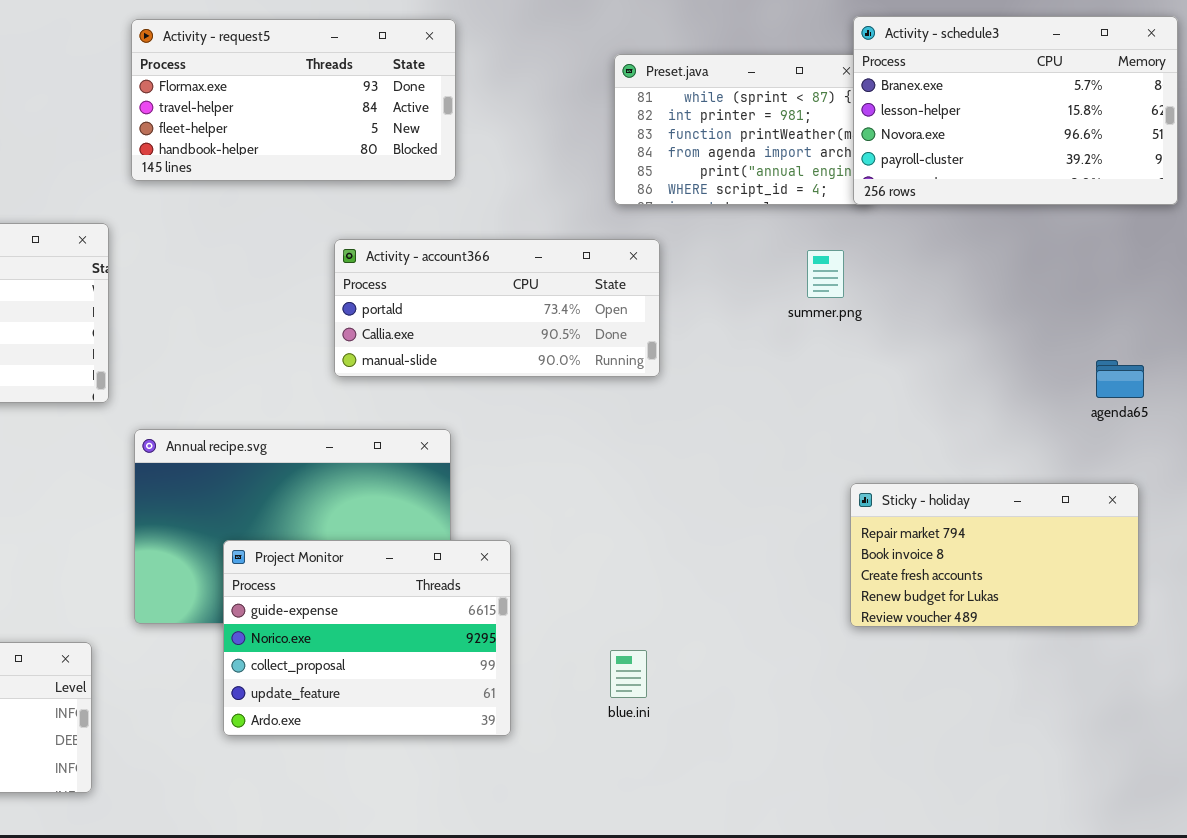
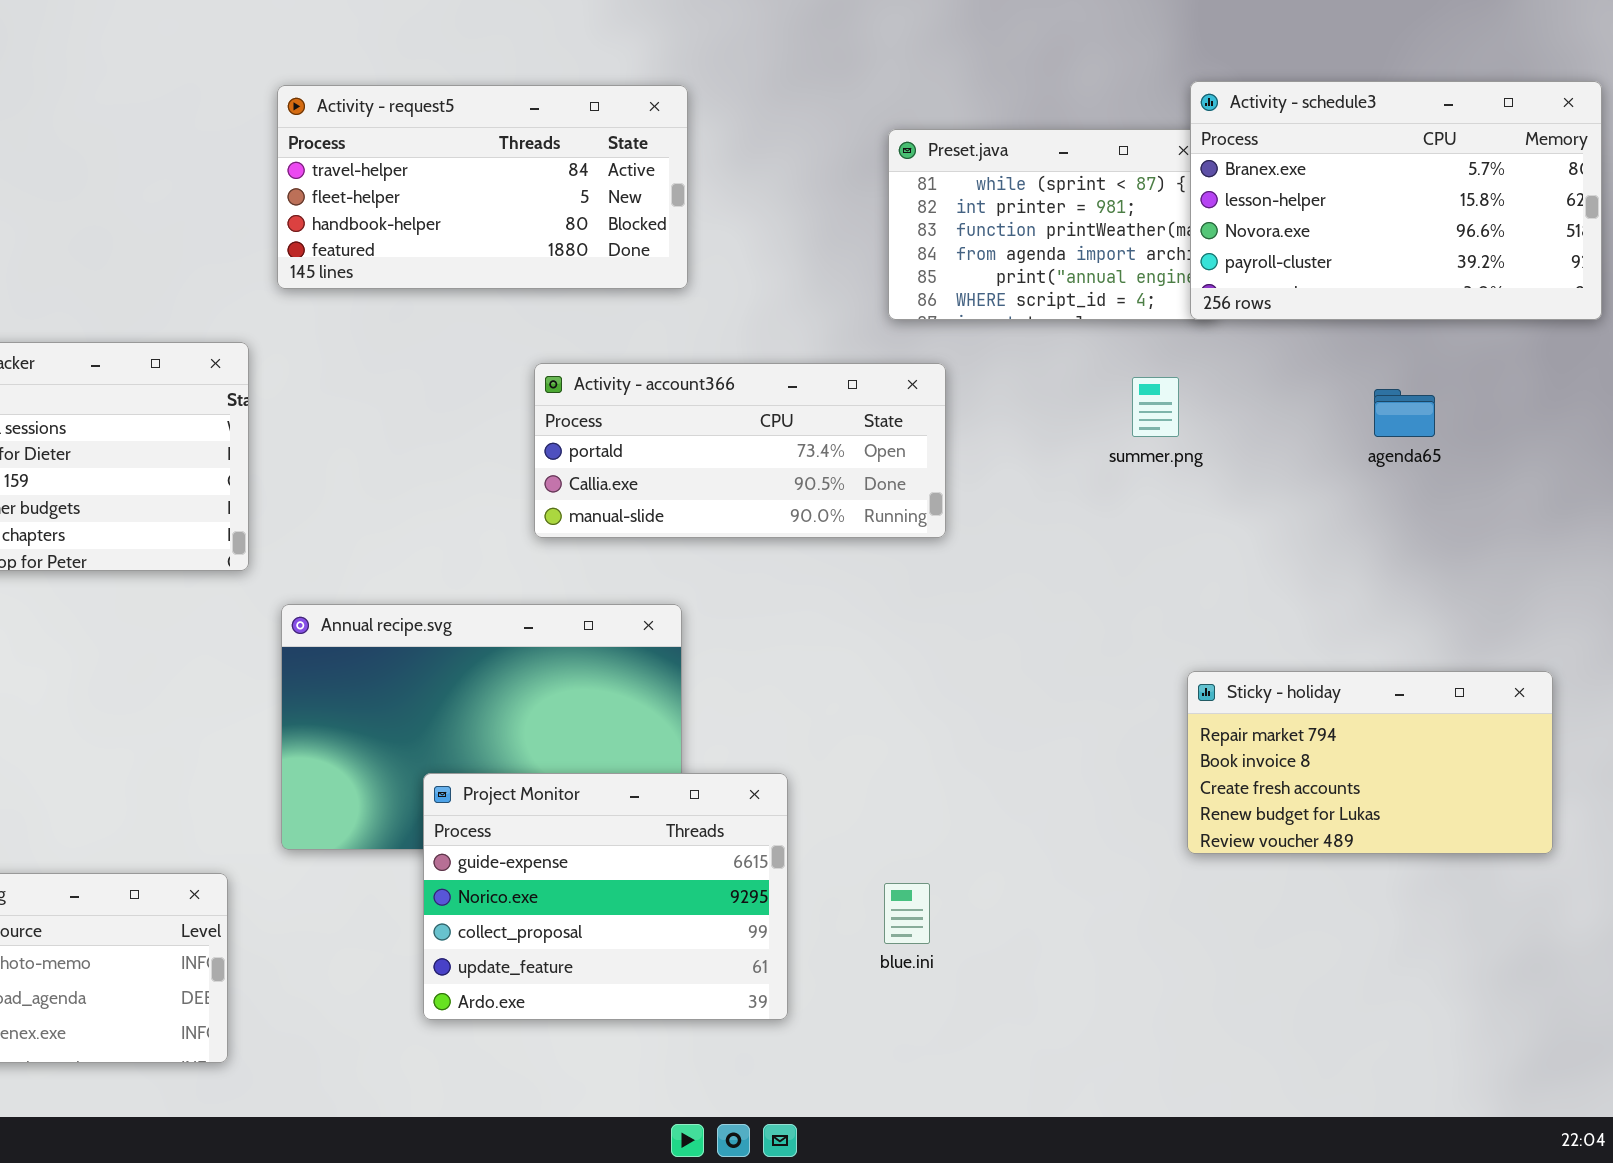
Activity - request5: [131,19,456,181] -> [277,85,688,289], scrolled down 1 row
agenda65: [1096,360,1144,398] -> [1374,389,1435,437], moved
Project Monitor: [223,540,511,736] -> [423,773,788,1020], moved

